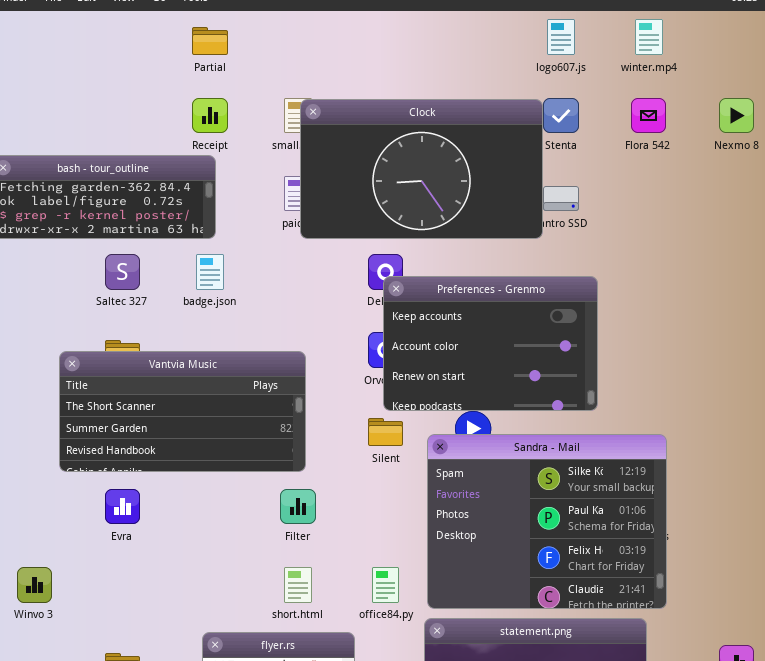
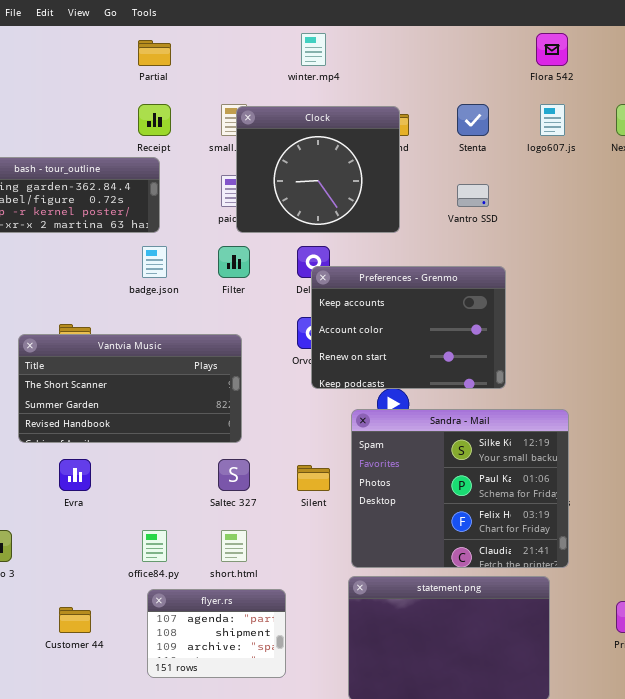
logo607.js: [547,19,575,55] -> [540,104,565,136], moved
winter.mp4: [635,19,663,55] -> [301,33,326,66], moved
Flora 542: [631,98,666,133] -> [536,33,568,66], moved
Clock: [300,99,543,239] -> [236,106,400,233], resized
Saltec 327: [105,254,140,290] -> [218,459,250,491], moved
Silent: [368,418,403,446] -> [297,465,330,491], moved
Filter: [280,489,316,524] -> [218,246,250,278], moved
office84.py: [372,567,399,603] -> [142,530,167,562], moved

